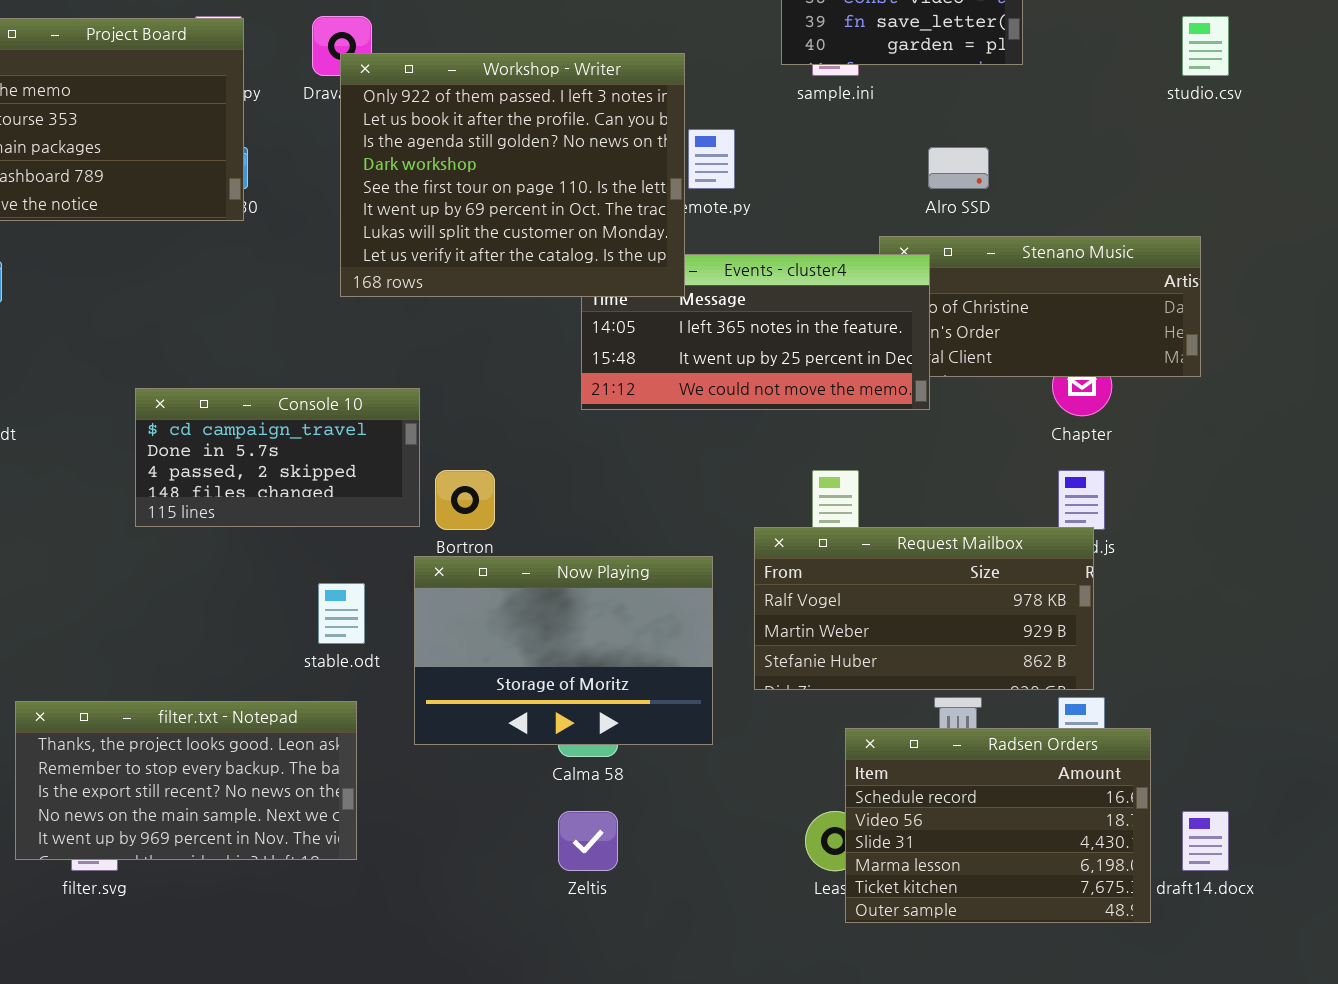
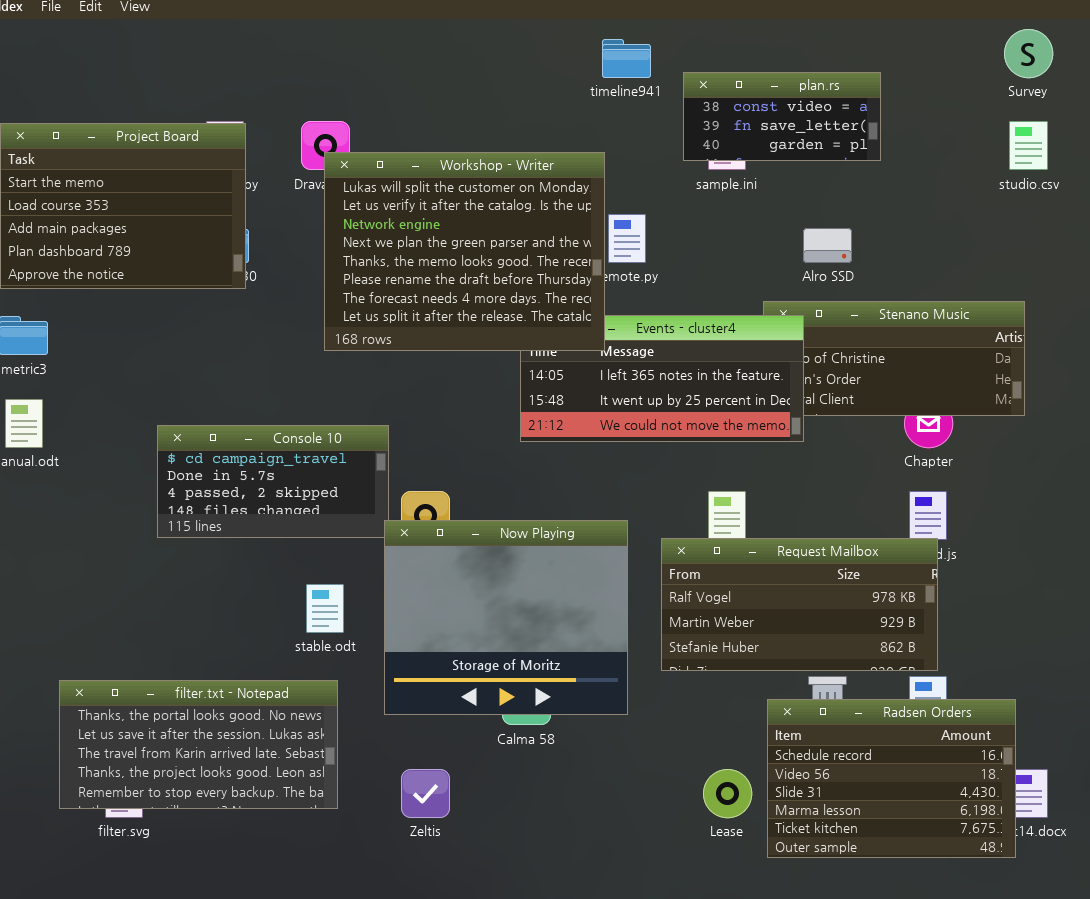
Workshop - Writer: [340,53,685,297] -> [324,152,605,351], scrolled down 6 rows
Now Playing: [414,556,713,745] -> [384,520,628,715], resized
filter.txt - Notepad: [15,701,357,860] -> [59,680,338,809], scrolled up 3 rows
Radsen Orders: [845,728,1151,923] -> [767,699,1016,858], moved
Zeltis: [558,811,618,871] -> [401,769,450,818], moved

